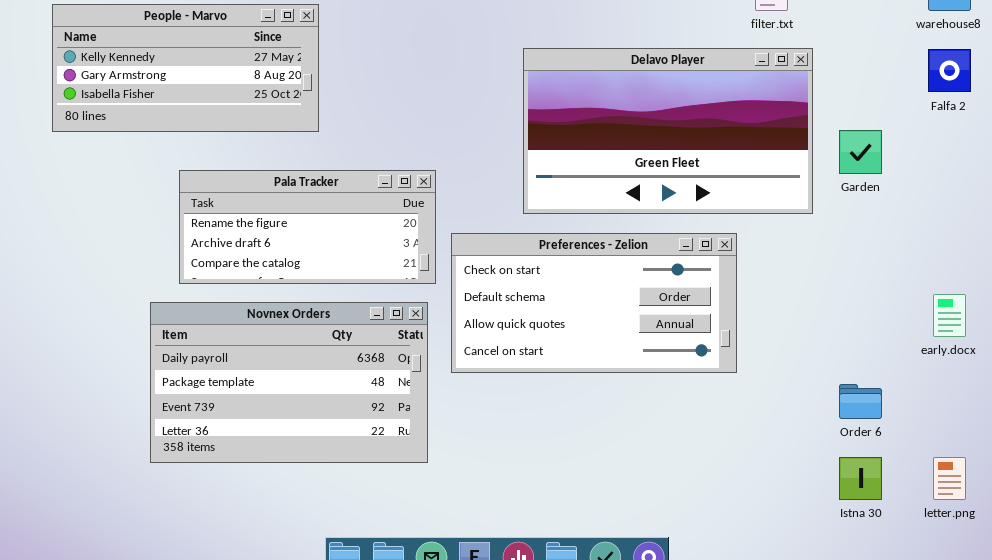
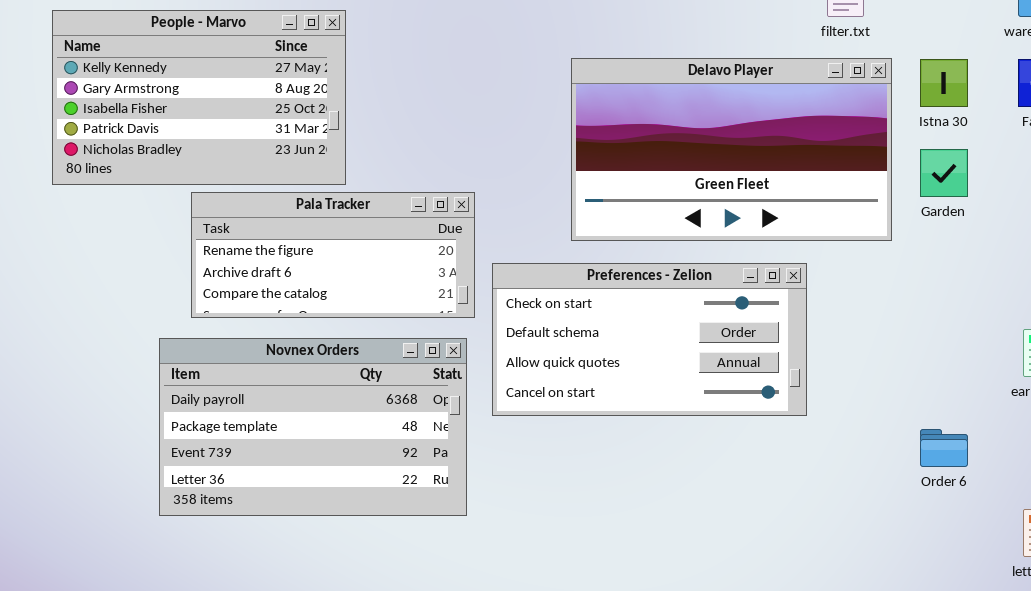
People - Marvo: [52,4,319,132] -> [52,10,346,185], resized
Istna 30: [839,457,882,500] -> [920,59,968,107], moved

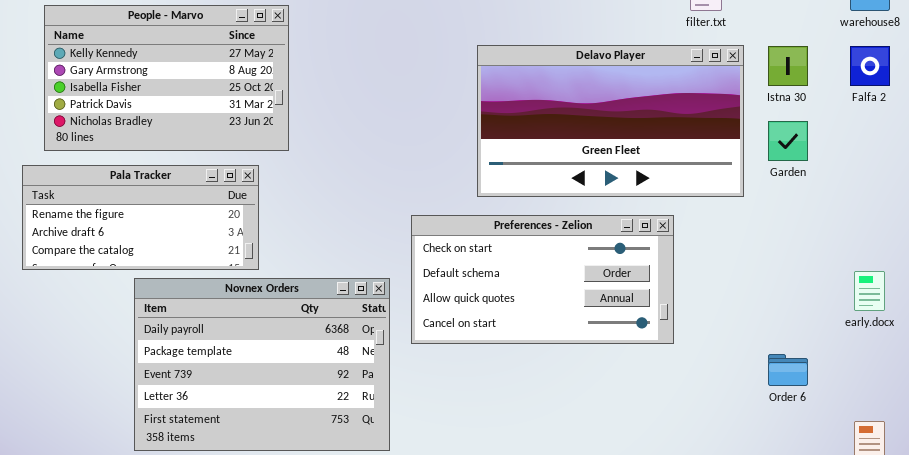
Pala Tracker: [191,192,475,318] -> [22,165,259,270], moved
Novnex Orders: [159,338,467,516] -> [134,278,390,451], resized

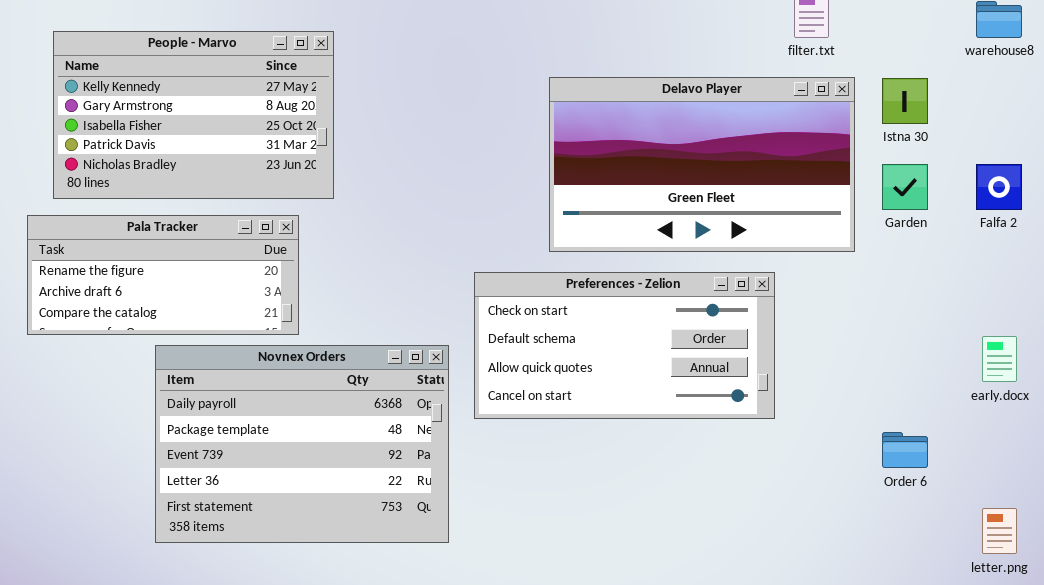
Falfa 2: [850,46,890,86] -> [976,164,1022,210], moved

